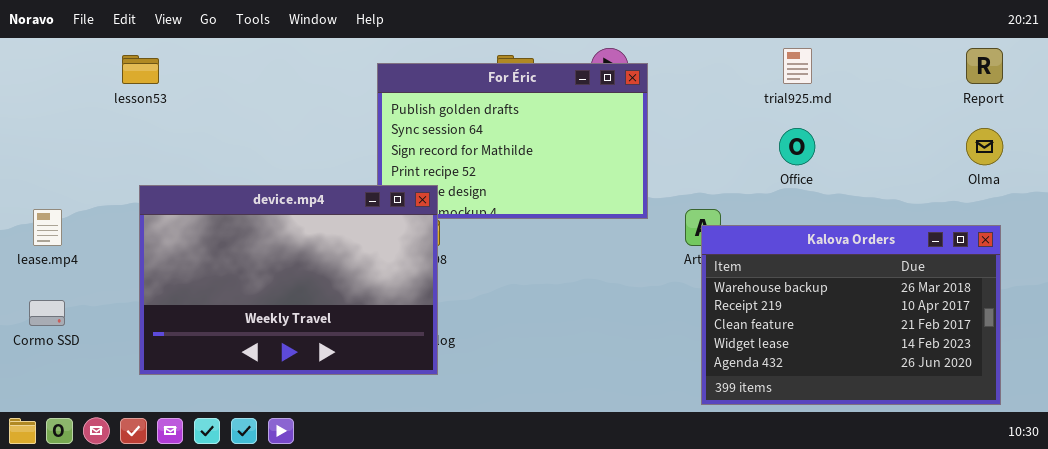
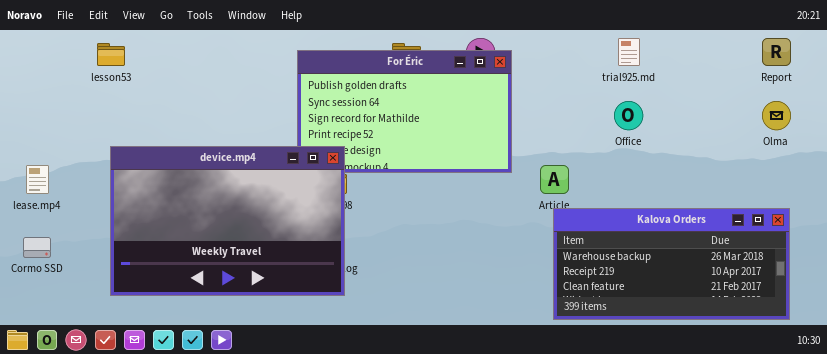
Kalova Orders: [701,225,1001,405] -> [553,208,790,320], resized

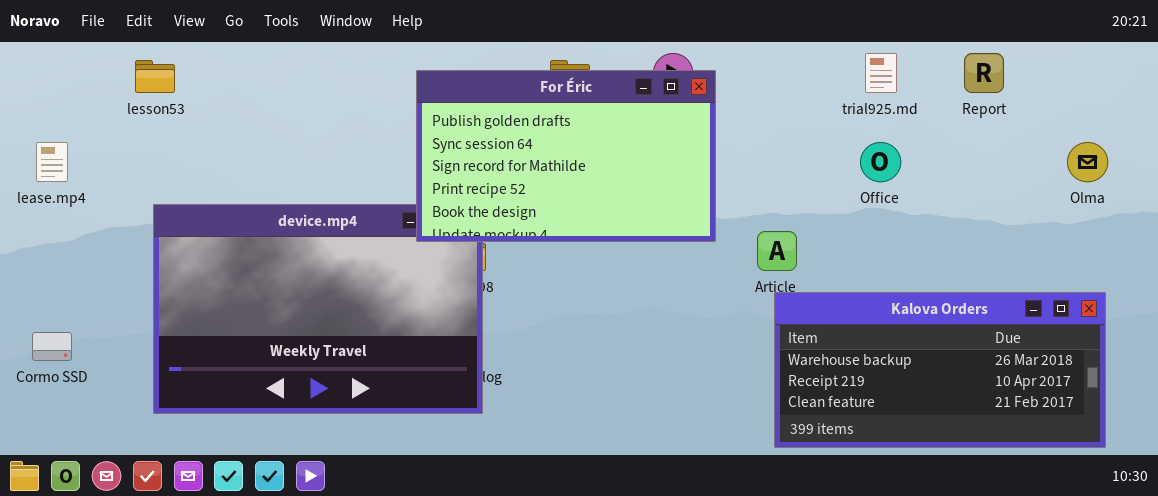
Report: [762,38,791,66] -> [964,53,1004,93], moved
For Éric: [297,50,512,173] -> [416,70,716,242], raised
lease.mp4: [26,165,49,194] -> [36,142,68,182], moved

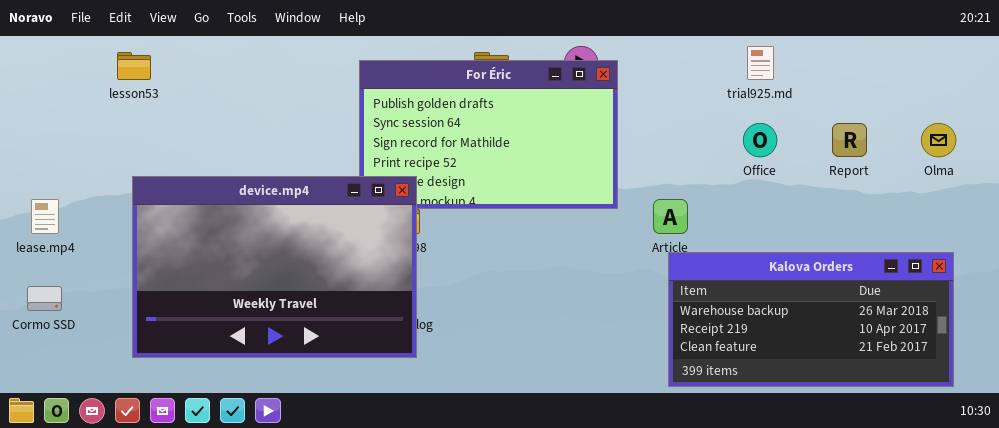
Report: [964,53,1004,93] -> [832,123,867,157], moved
lease.mp4: [36,142,68,182] -> [31,199,59,234], moved
device.mp4: [153,204,483,414] -> [132,176,417,358], raised

